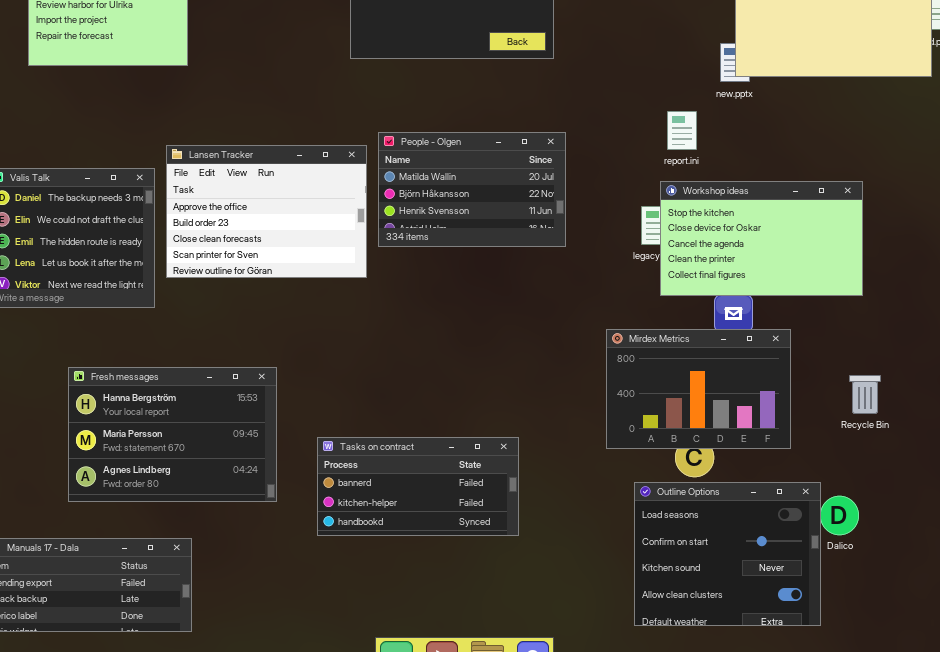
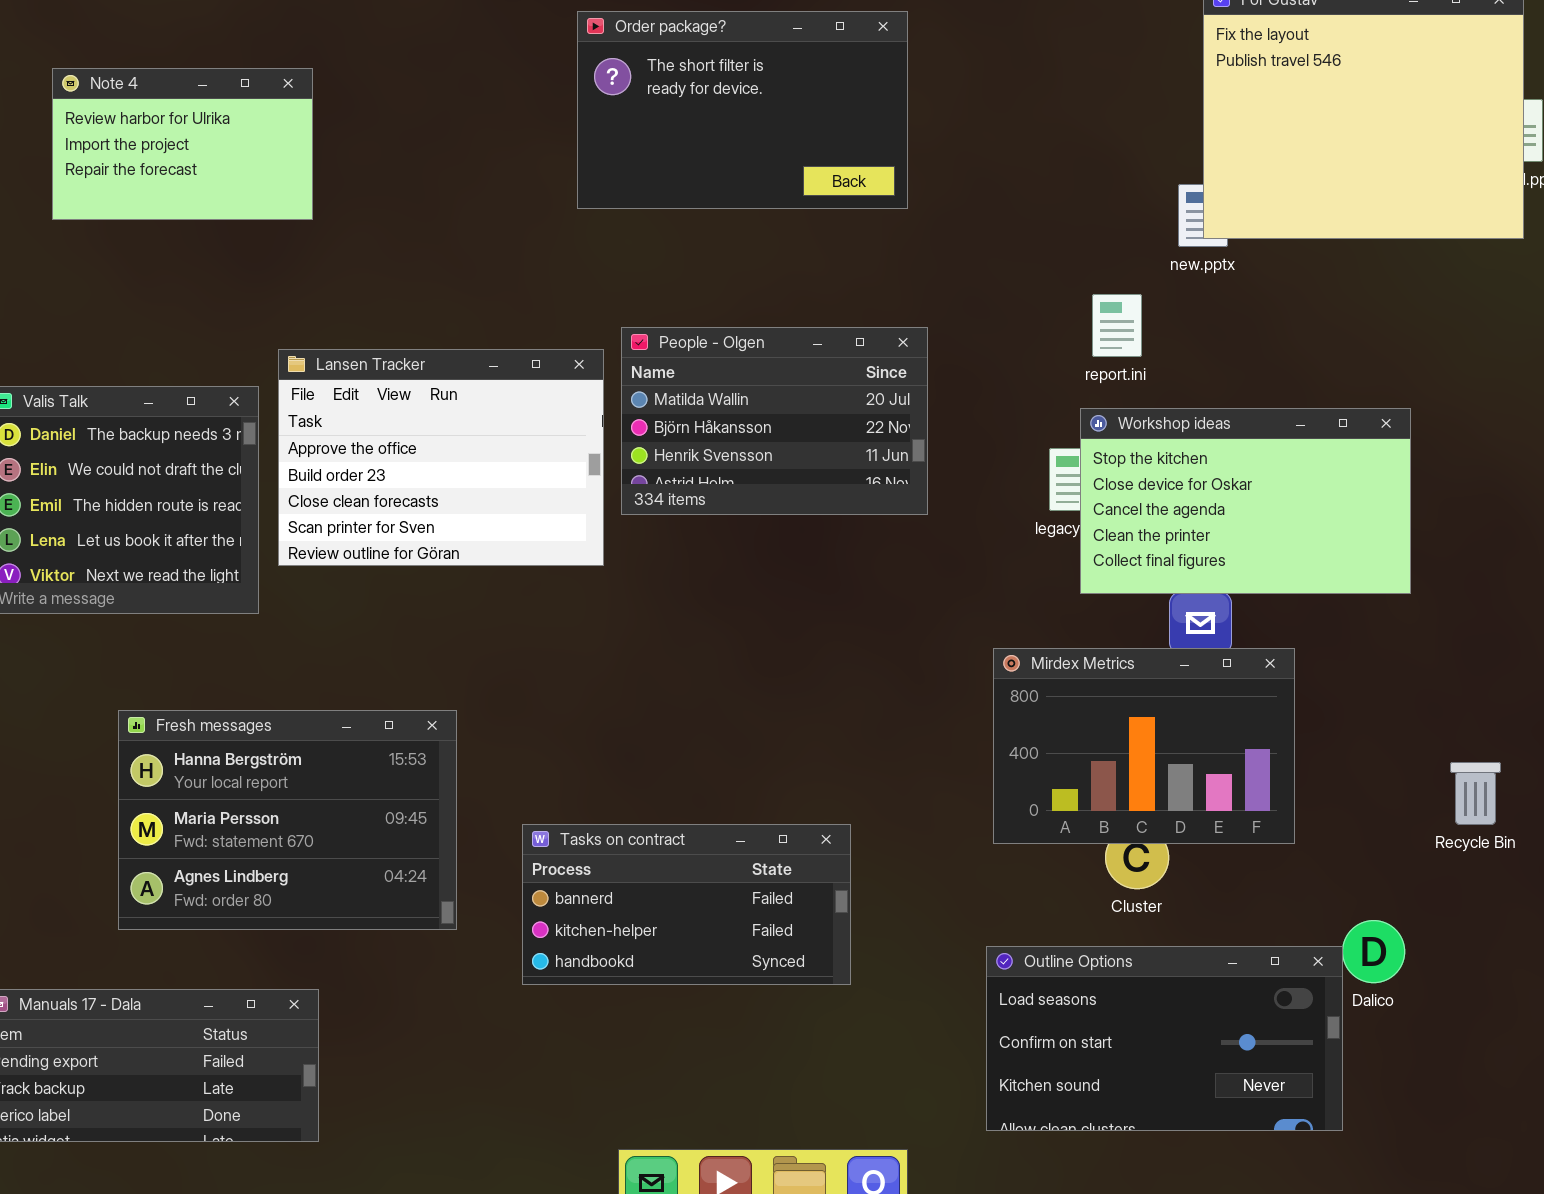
Recycle Bin: [849,375,881,414] -> [1450,762,1501,825], moved
Outline Options: [634,482,821,626] -> [986,946,1343,1131], resized

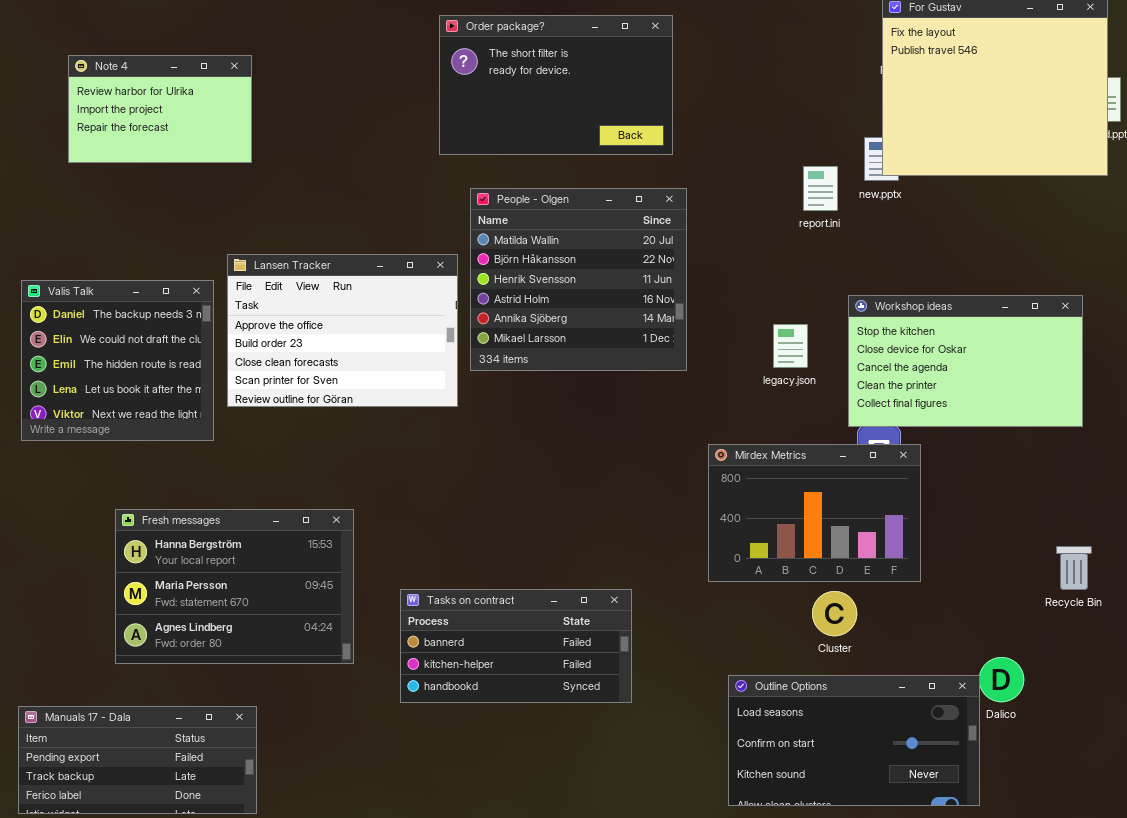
report.ini: [1092,294,1142,357] -> [803,166,838,211], moved
People - Olgen: [621,327,928,515] -> [470,188,687,371], resized
Workshop ideas: [1080,408,1411,594] -> [848,295,1083,427], moved
Mirdex Metrics: [993,648,1295,844] -> [708,444,921,582], moved

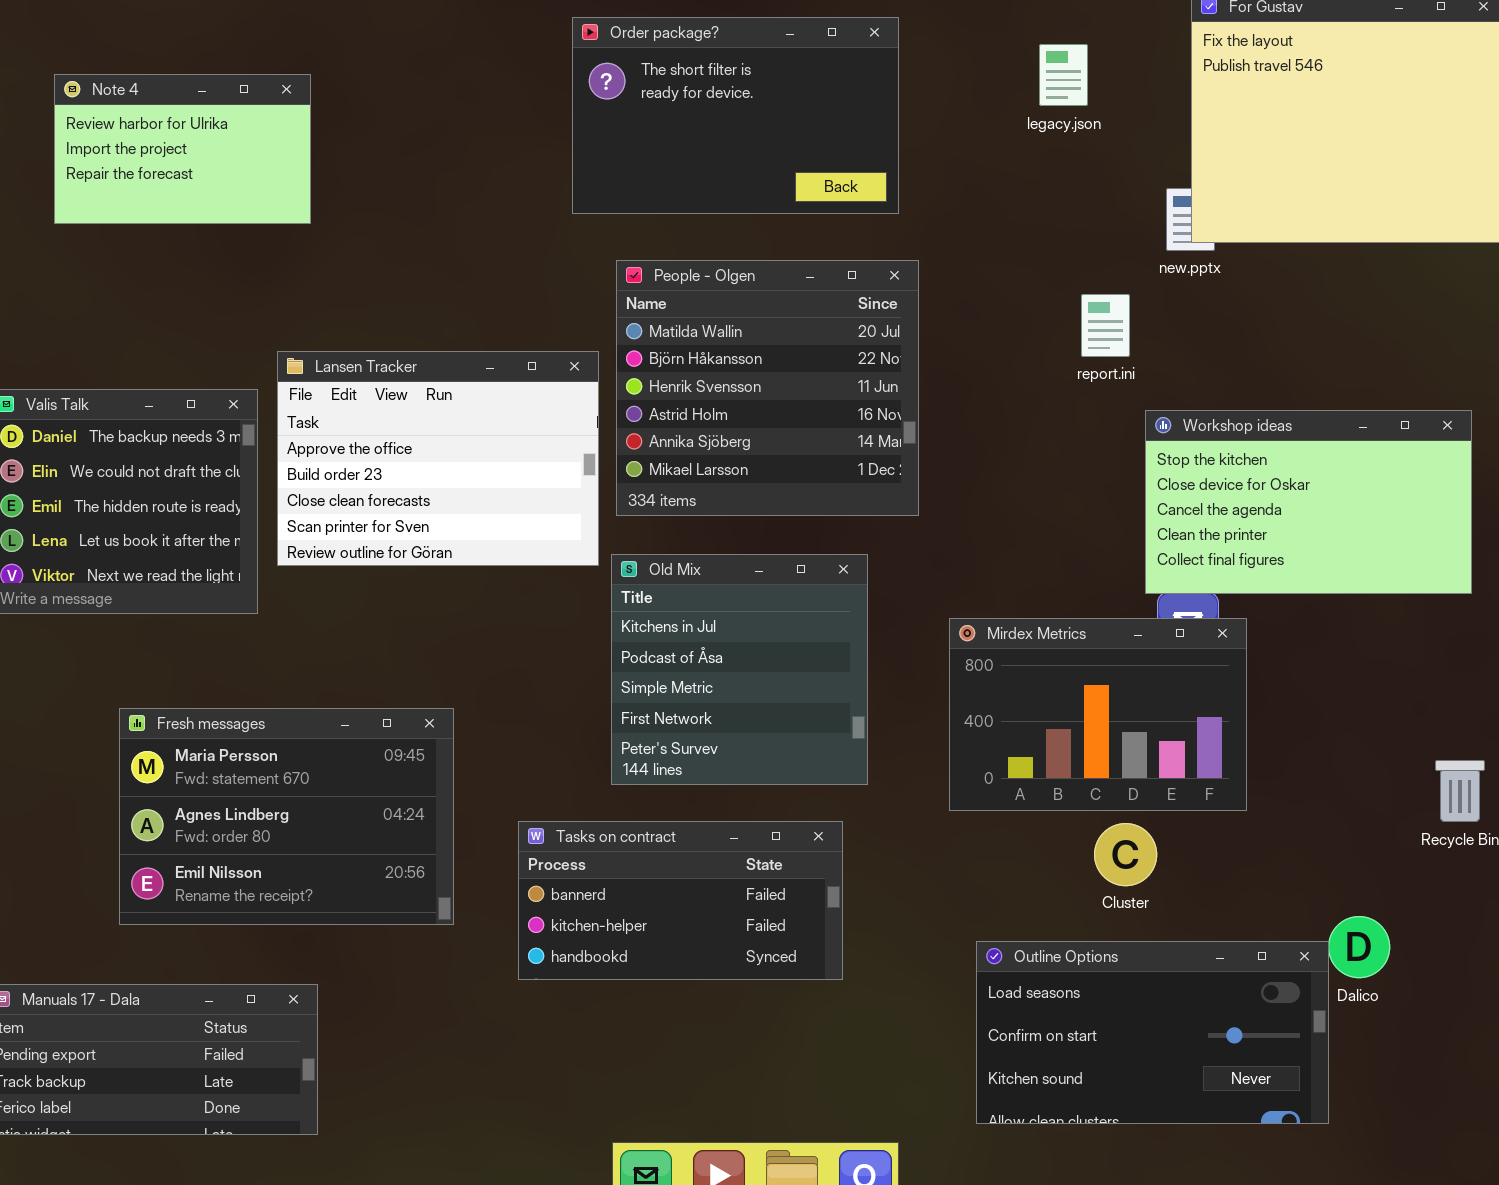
report.ini: [803,166,838,211] -> [1081,294,1130,357], moved
legacy.json: [773,324,808,368] -> [1039,44,1088,106], moved
Old Mix: none -> [611,554,868,785], opened
Fresh messages: [115,509,354,664] -> [119,708,454,925], scrolled down 1 row

